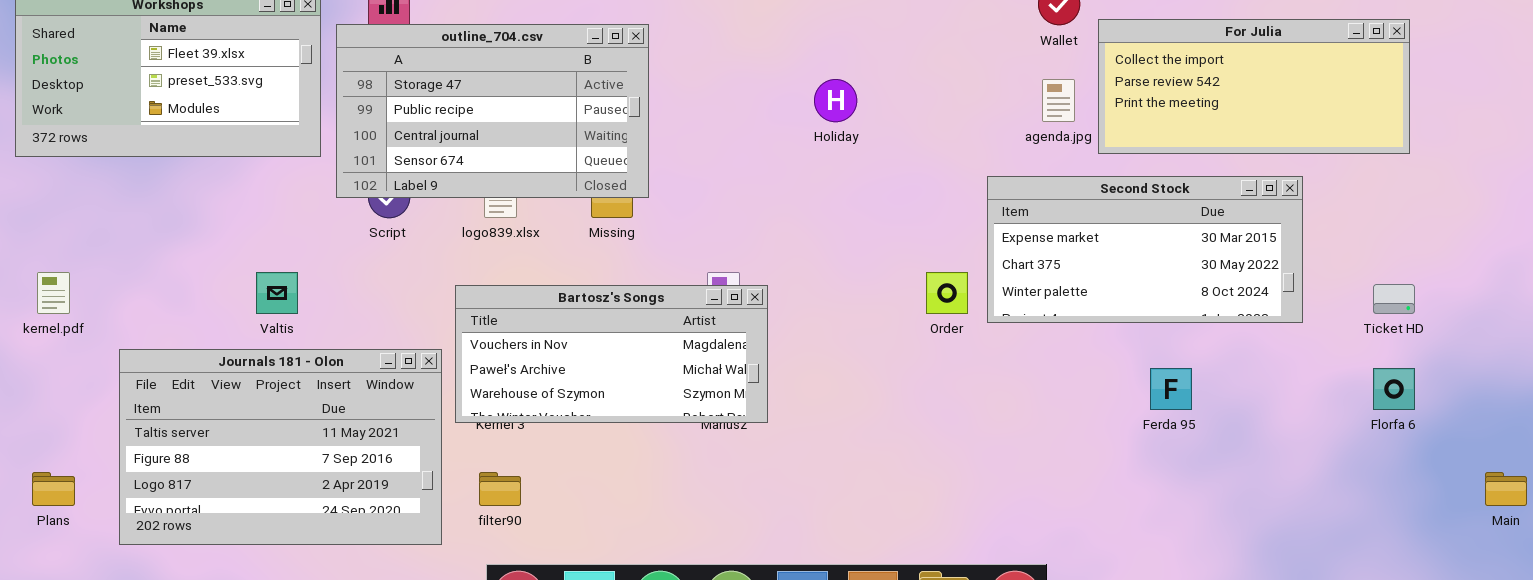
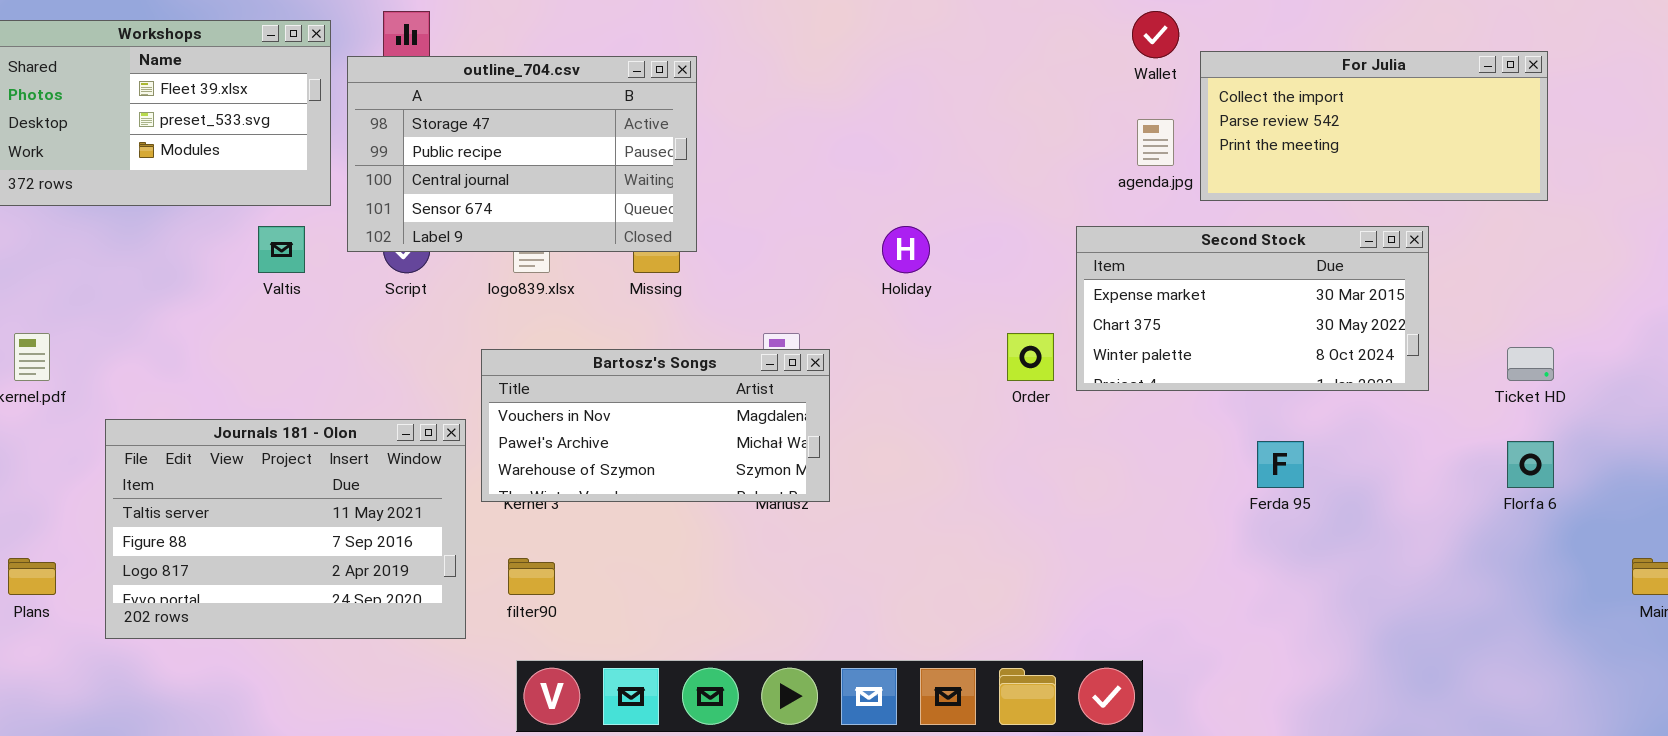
Holiday: [814,79,857,122] -> [882,226,930,273], moved
Valtis: [256,272,298,314] -> [258,226,305,273], moved

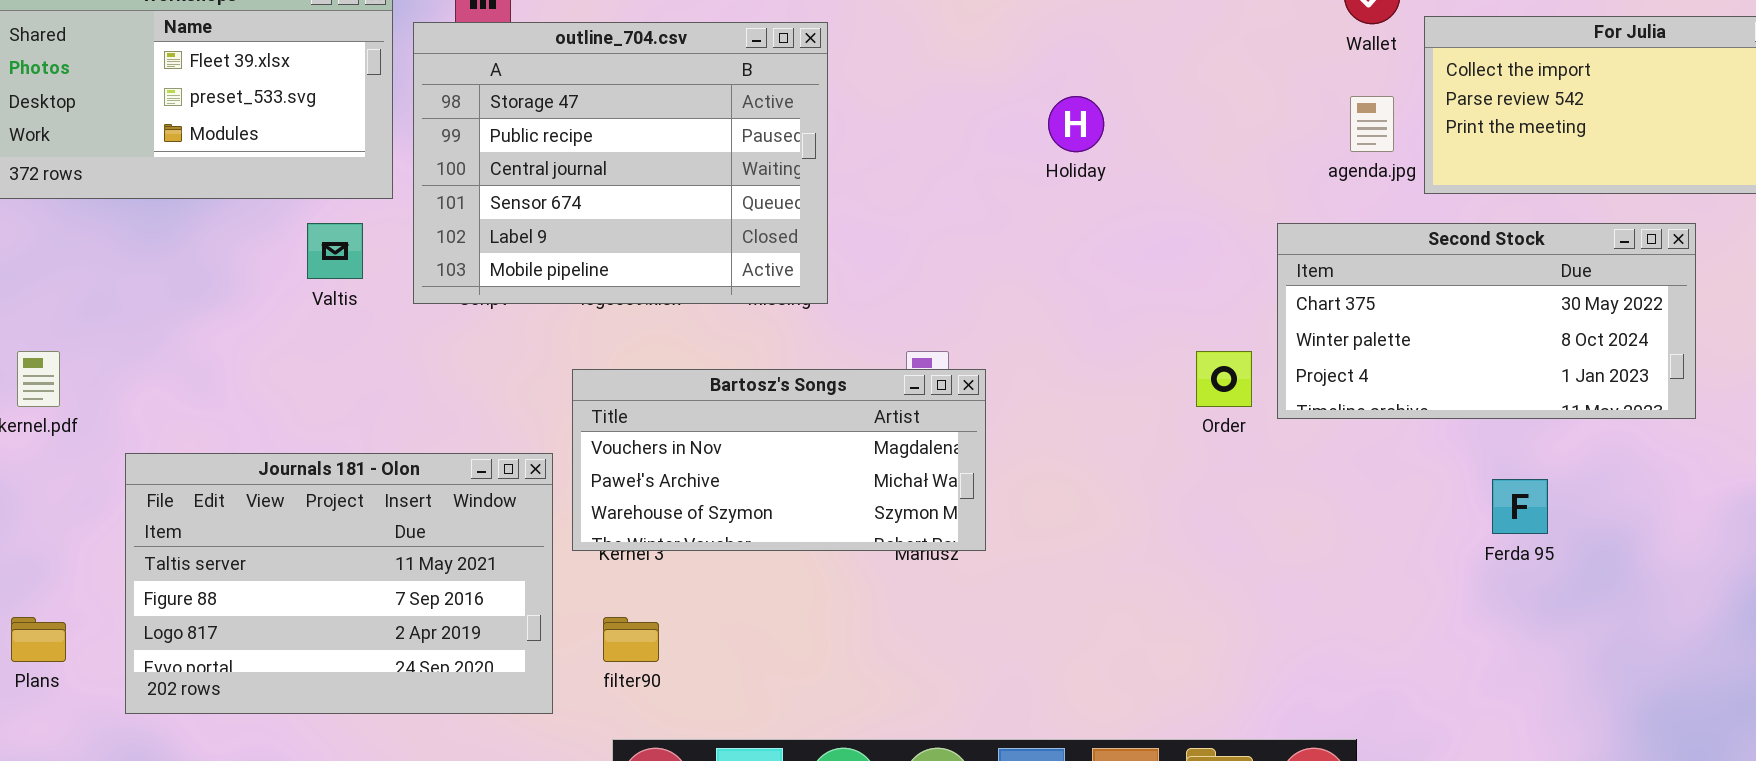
outline_704.csv: [347,56,697,252] -> [413,22,828,304], resized
Holiday: [882,226,930,273] -> [1048,96,1104,152], moved
Second Stock: [1076,226,1429,391] -> [1277,223,1696,419], scrolled down 1 row

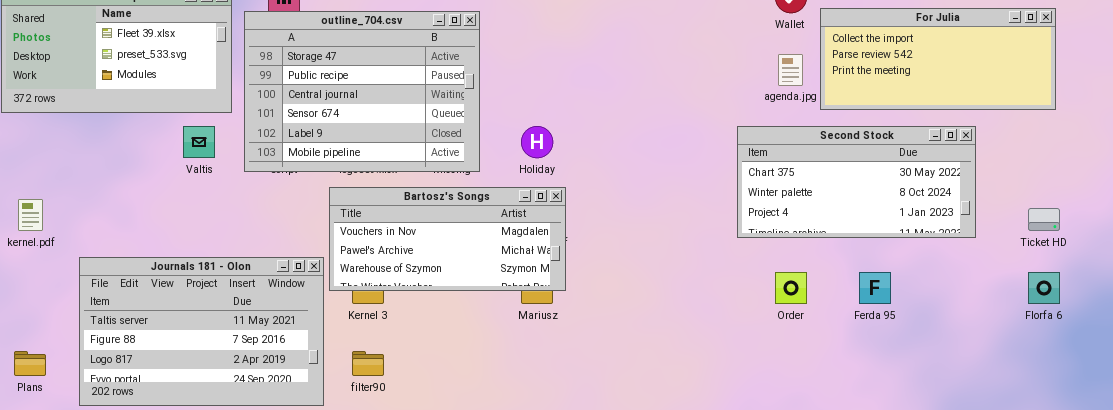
Holiday: [1048,96,1104,152] -> [521,126,553,158], moved
Order: [1196,351,1252,407] -> [775,272,807,304], moved
Bartosz's Songs: [572,369,986,551] -> [329,187,566,291], moved

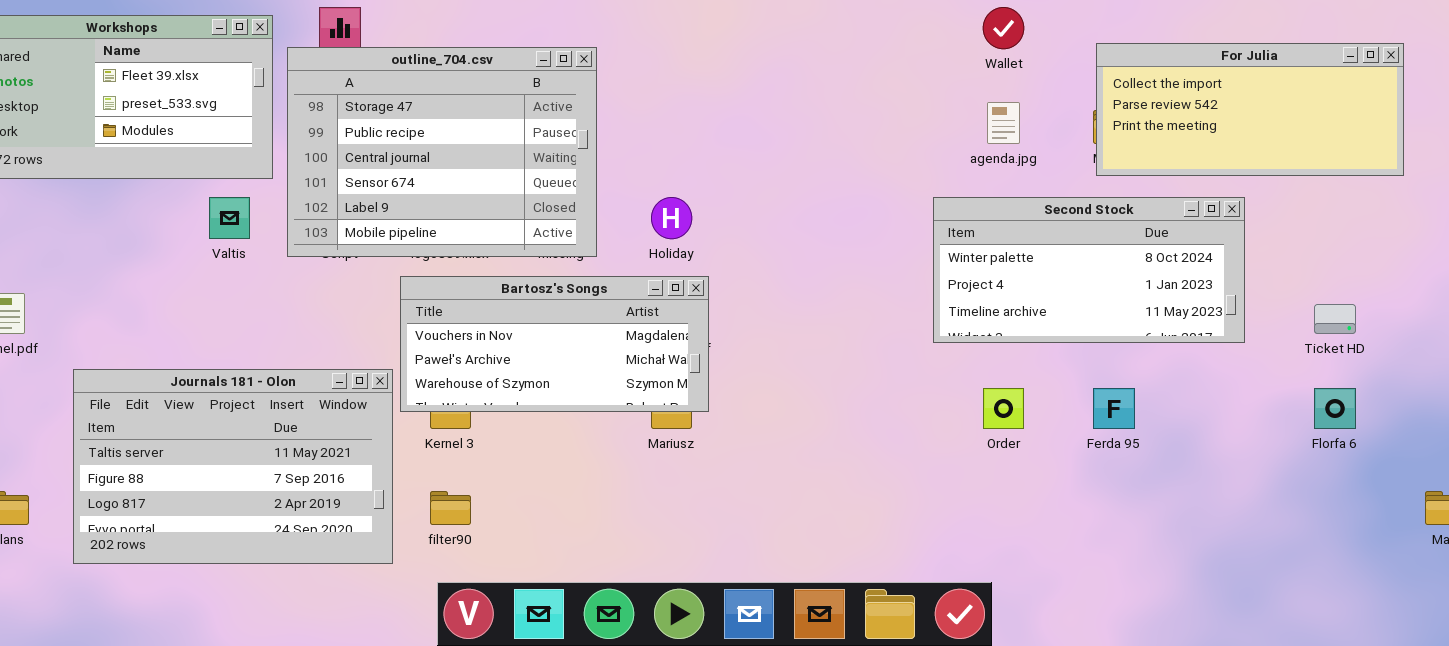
For Julia: [820,8,1056,110] -> [1096,43,1404,176], moved
Second Stock: [737,126,976,238] -> [933,197,1245,343], scrolled down 1 row

